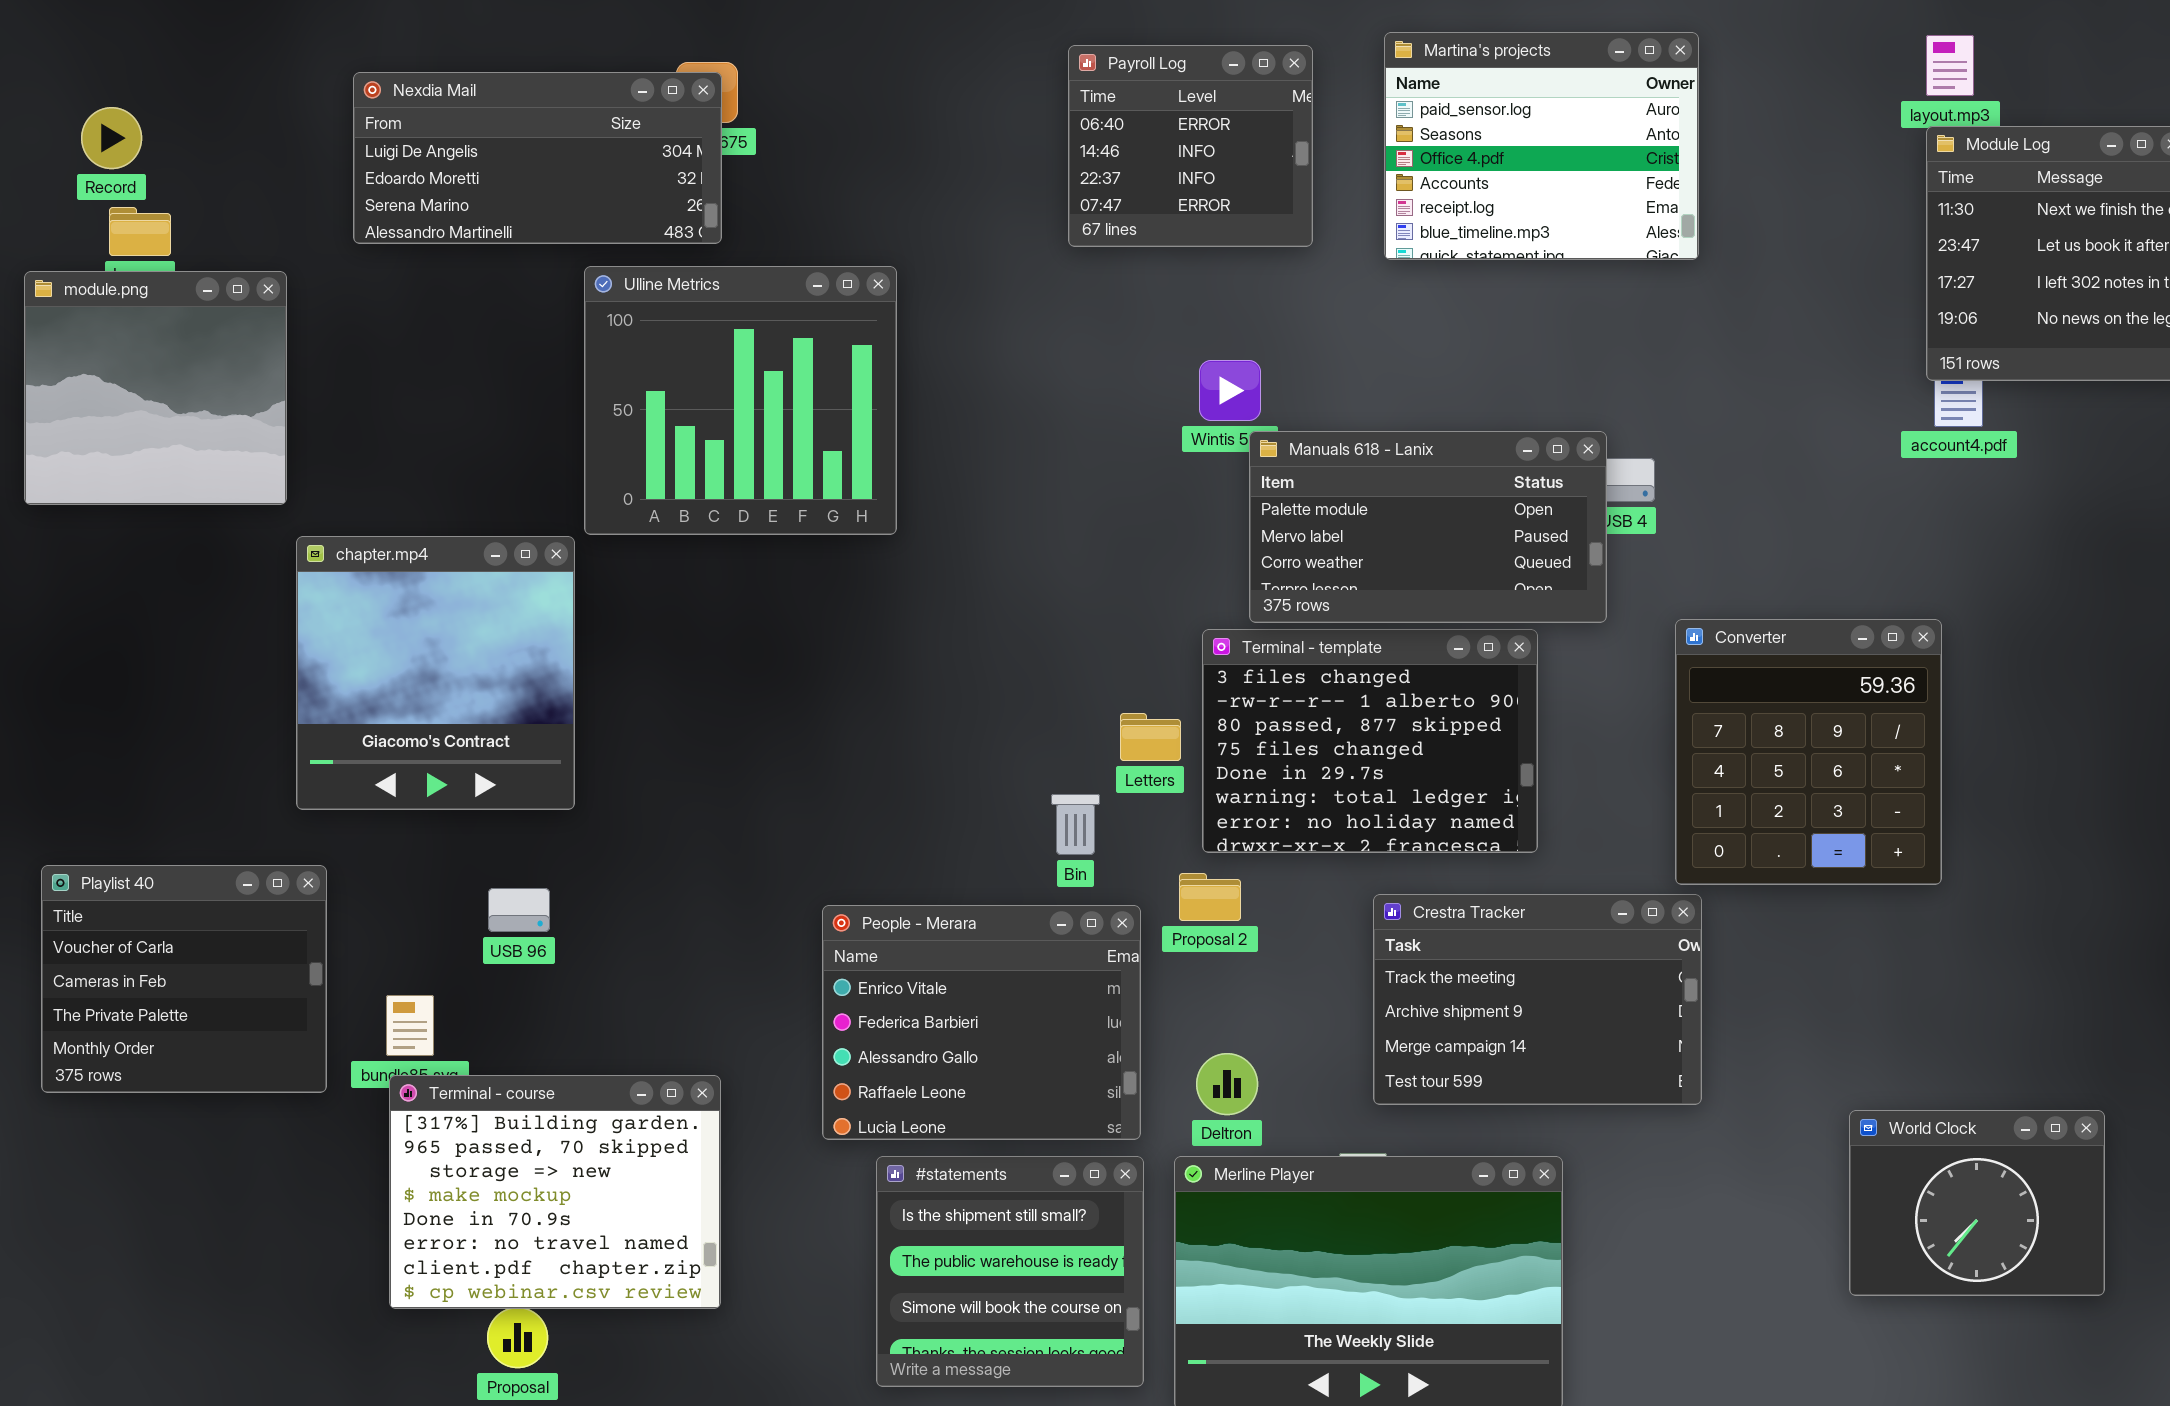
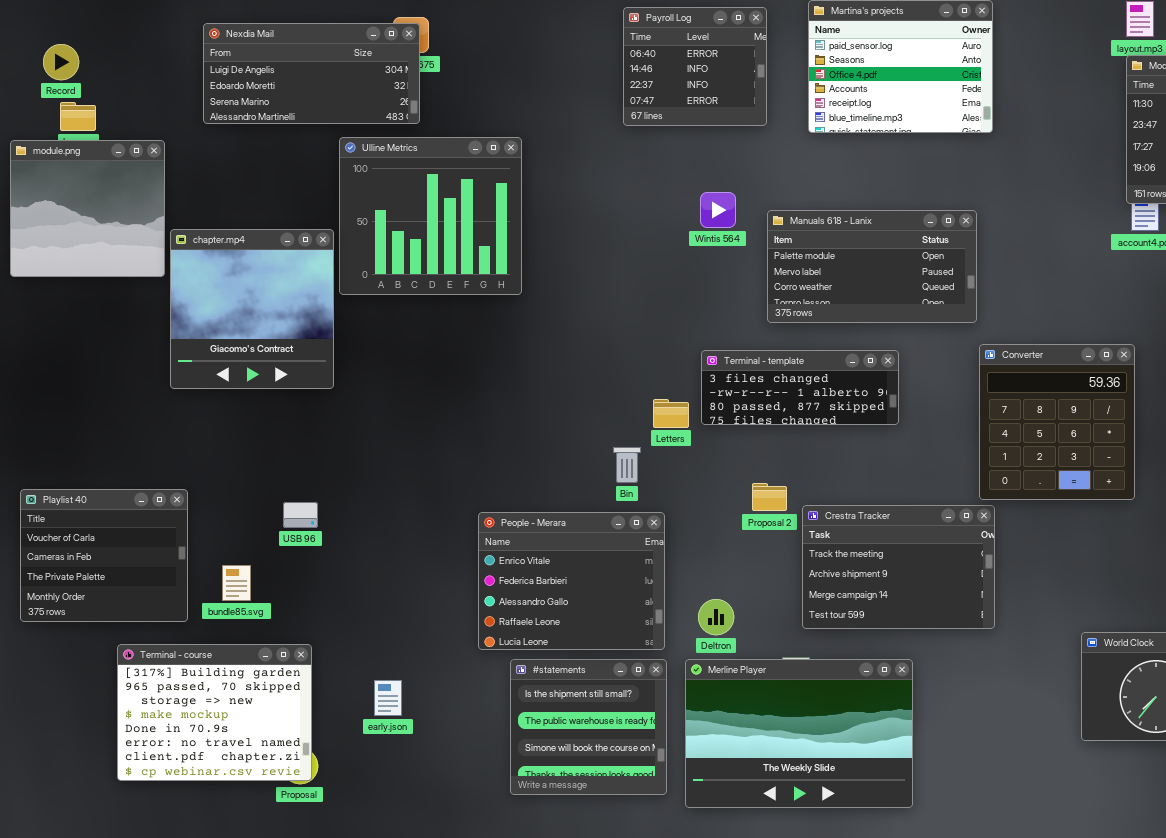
Manuals 618 - Lanix: [1249,431,1607,623] -> [767,210,977,323], moved
chapter.mp4: [296,536,575,810] -> [170,229,334,389], moved
Terminal - template: [1202,629,1538,853] -> [701,350,899,425], resized
Proposal 2: [1179,873,1241,921] -> [752,483,787,511], moved
Terminal - course: [389,1075,721,1309] -> [117,644,312,781], moved

